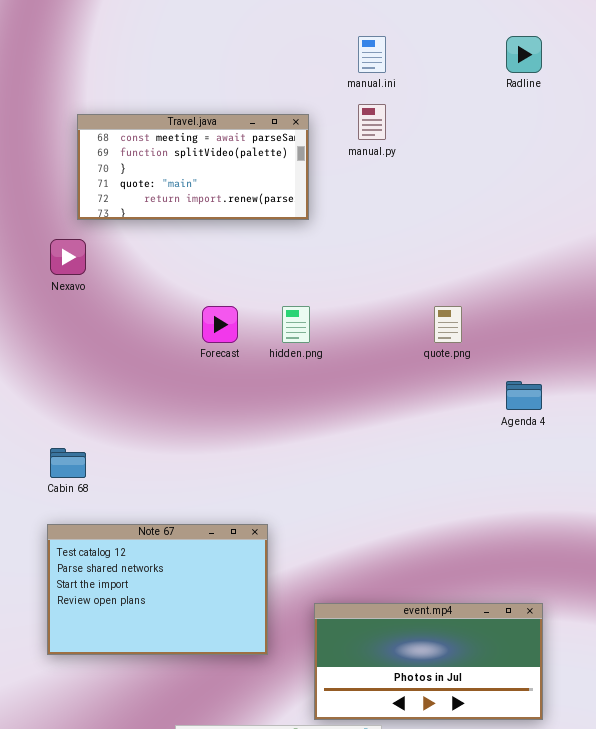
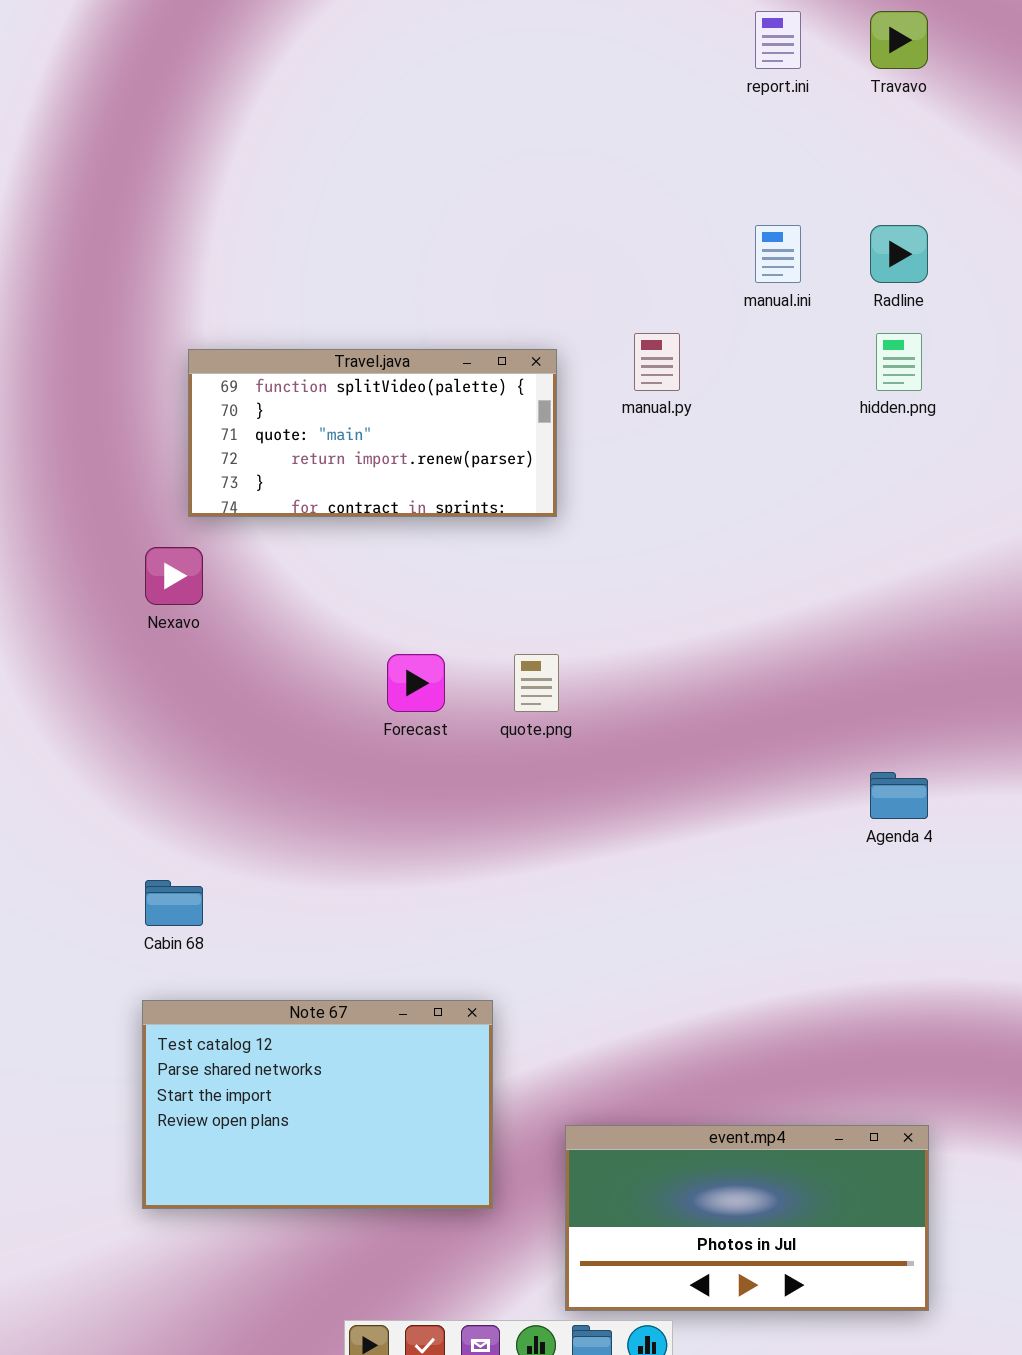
manual.ini: [358,36,386,73] -> [755,225,801,283], moved
Travel.java: [77,114,309,220] -> [188,349,557,517], scrolled down 1 row
hidden.png: [282,306,310,343] -> [876,333,922,391], moved
quote.png: [434,306,462,343] -> [514,654,559,712], moved

